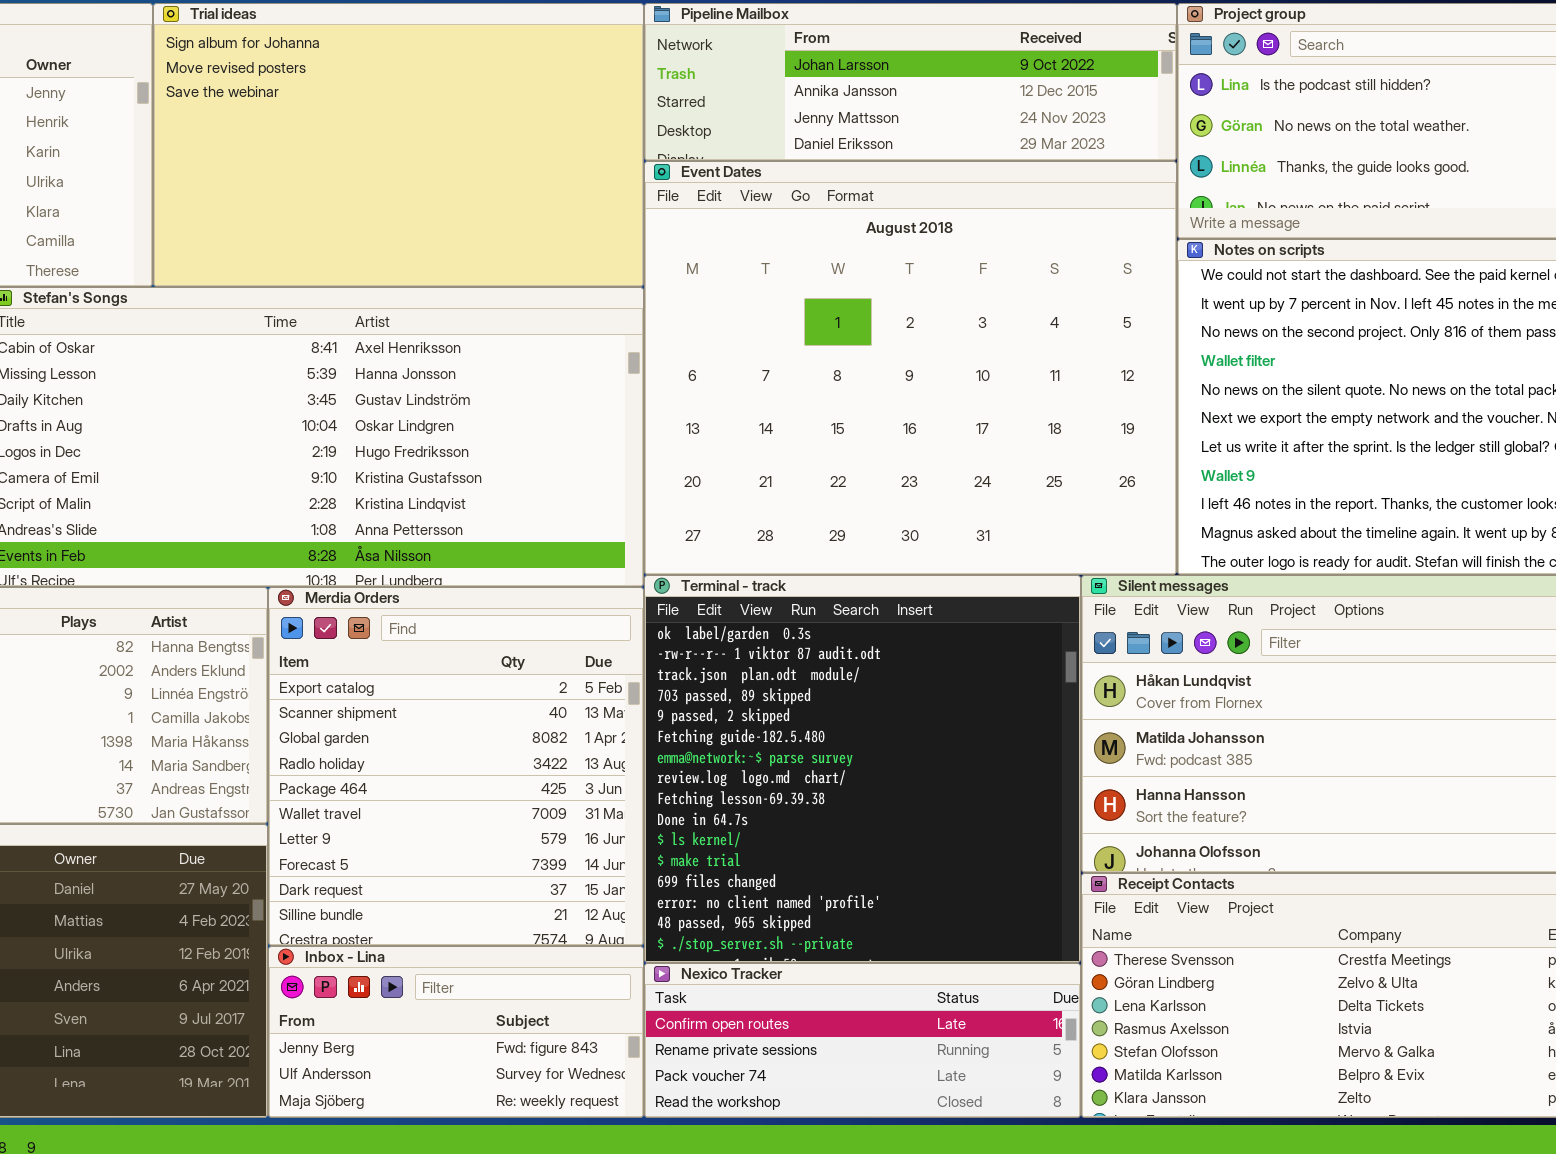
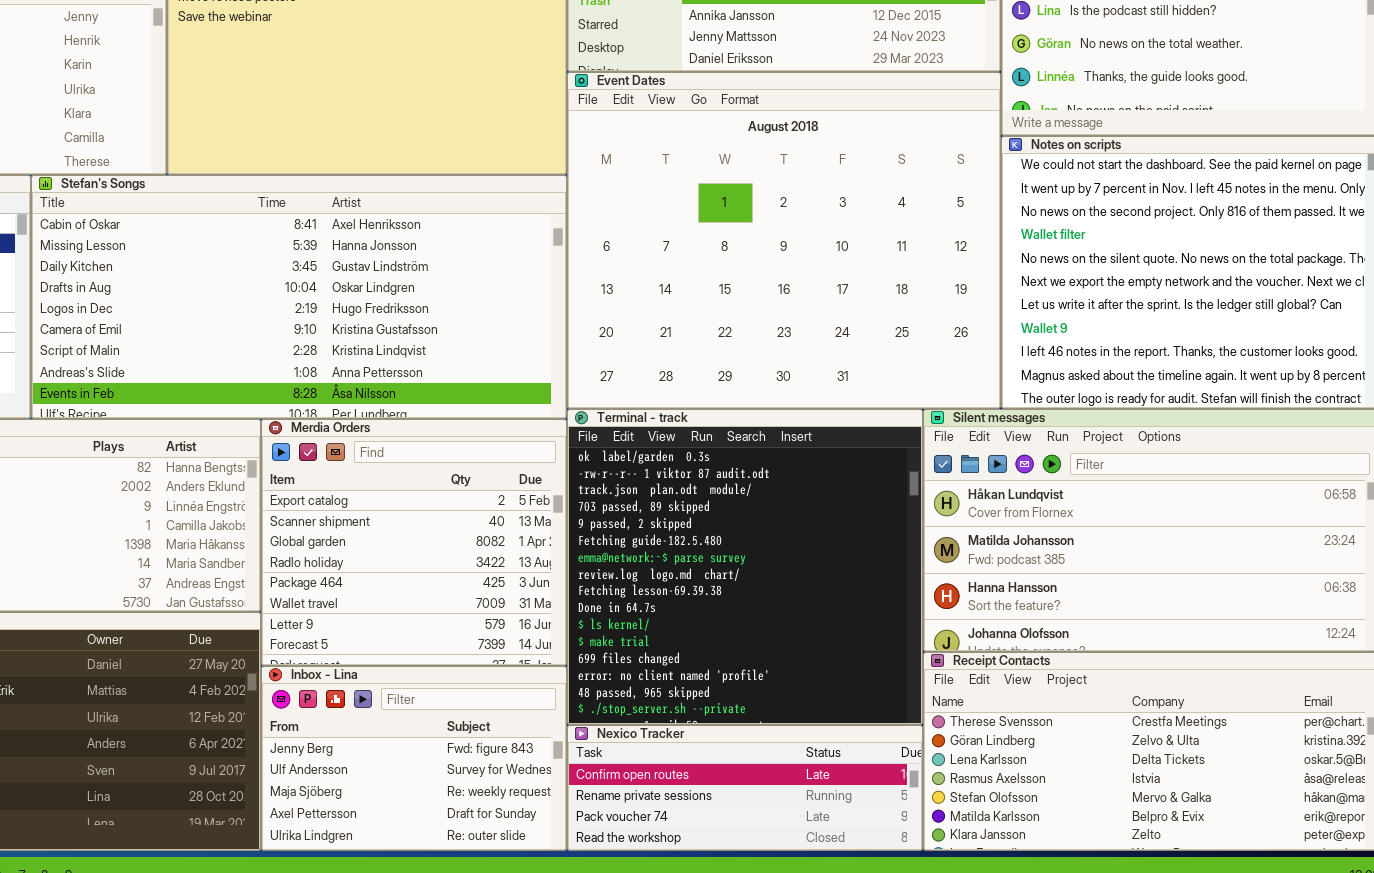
Merdia Orders: [268,587,644,946] -> [261,419,567,666], resized
Inbox - Lina: [268,946,644,1118] -> [261,666,567,851], resized

